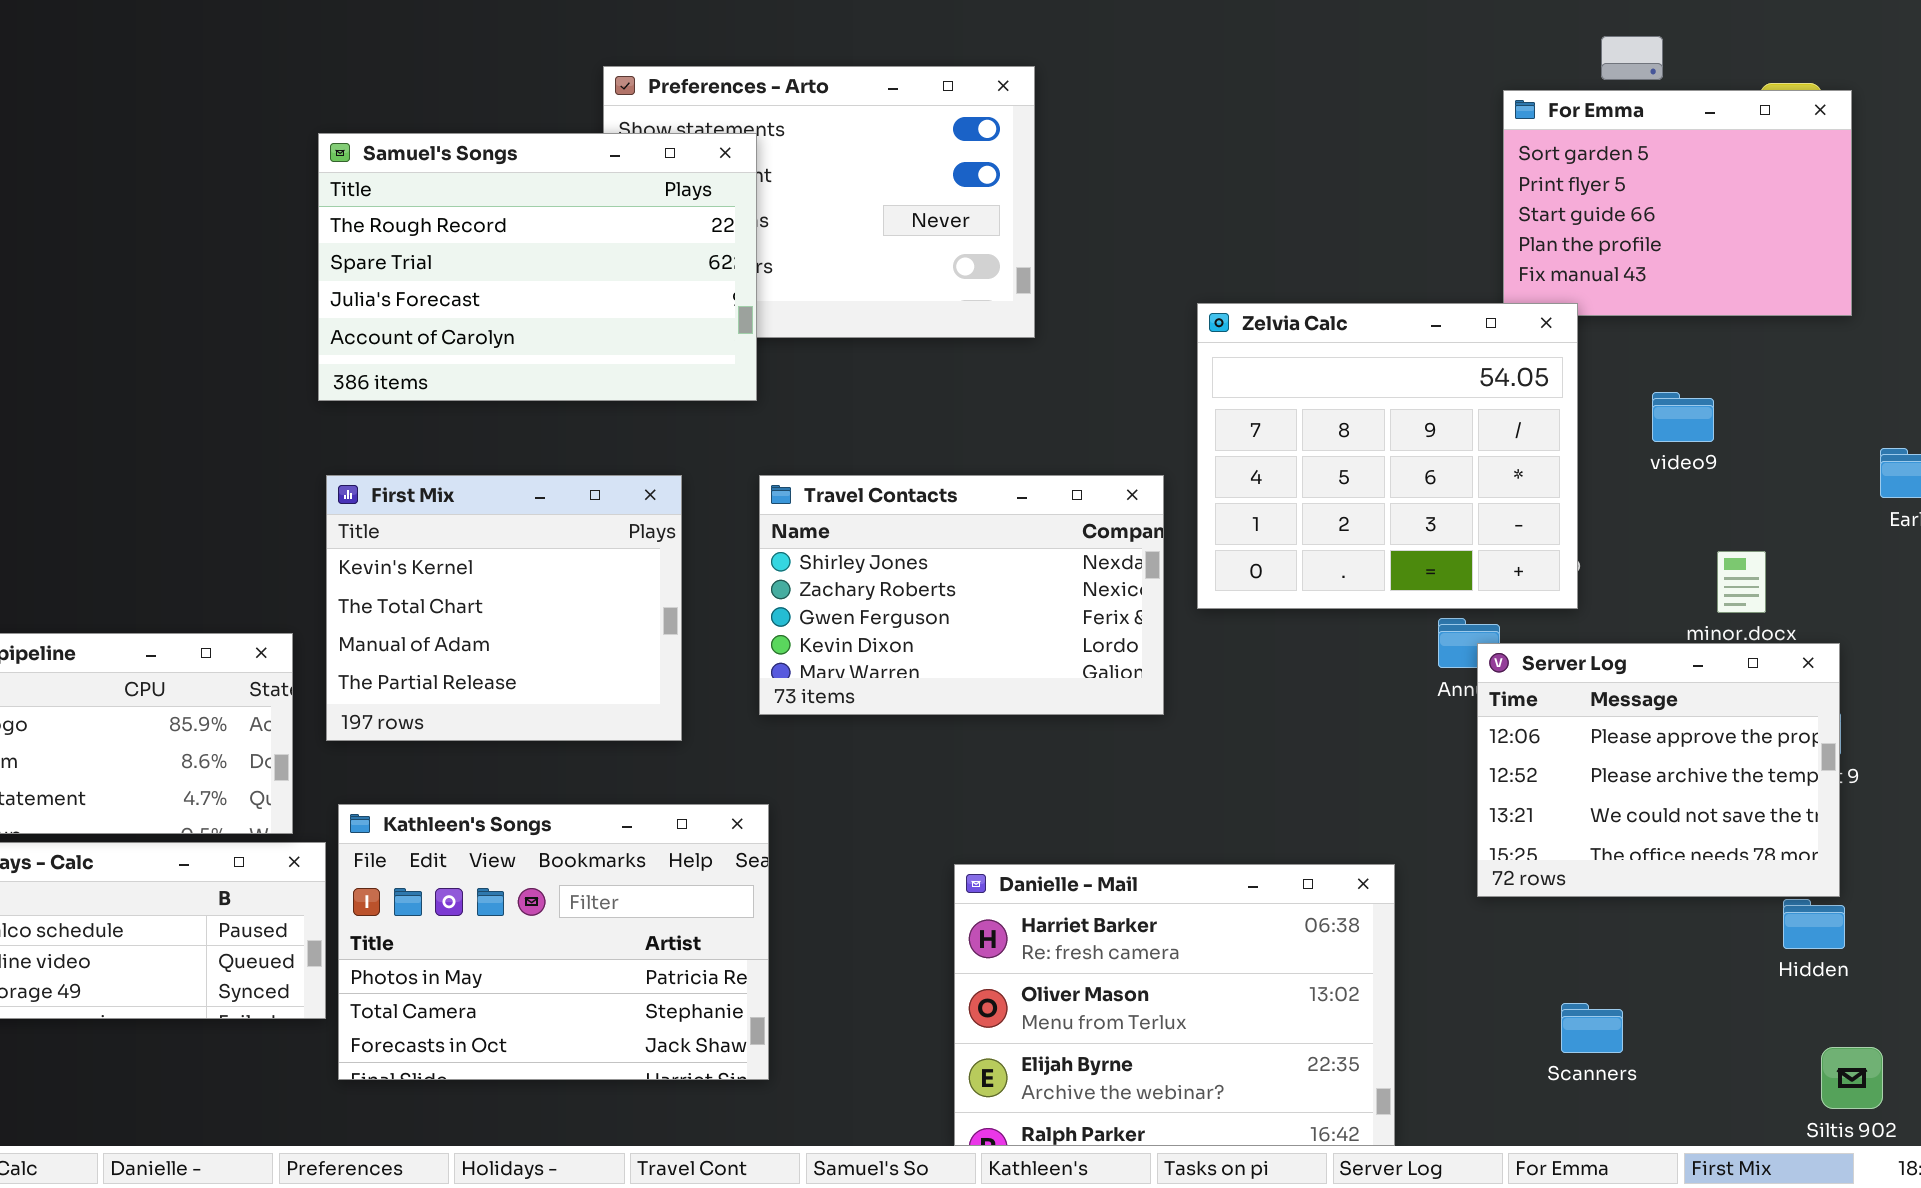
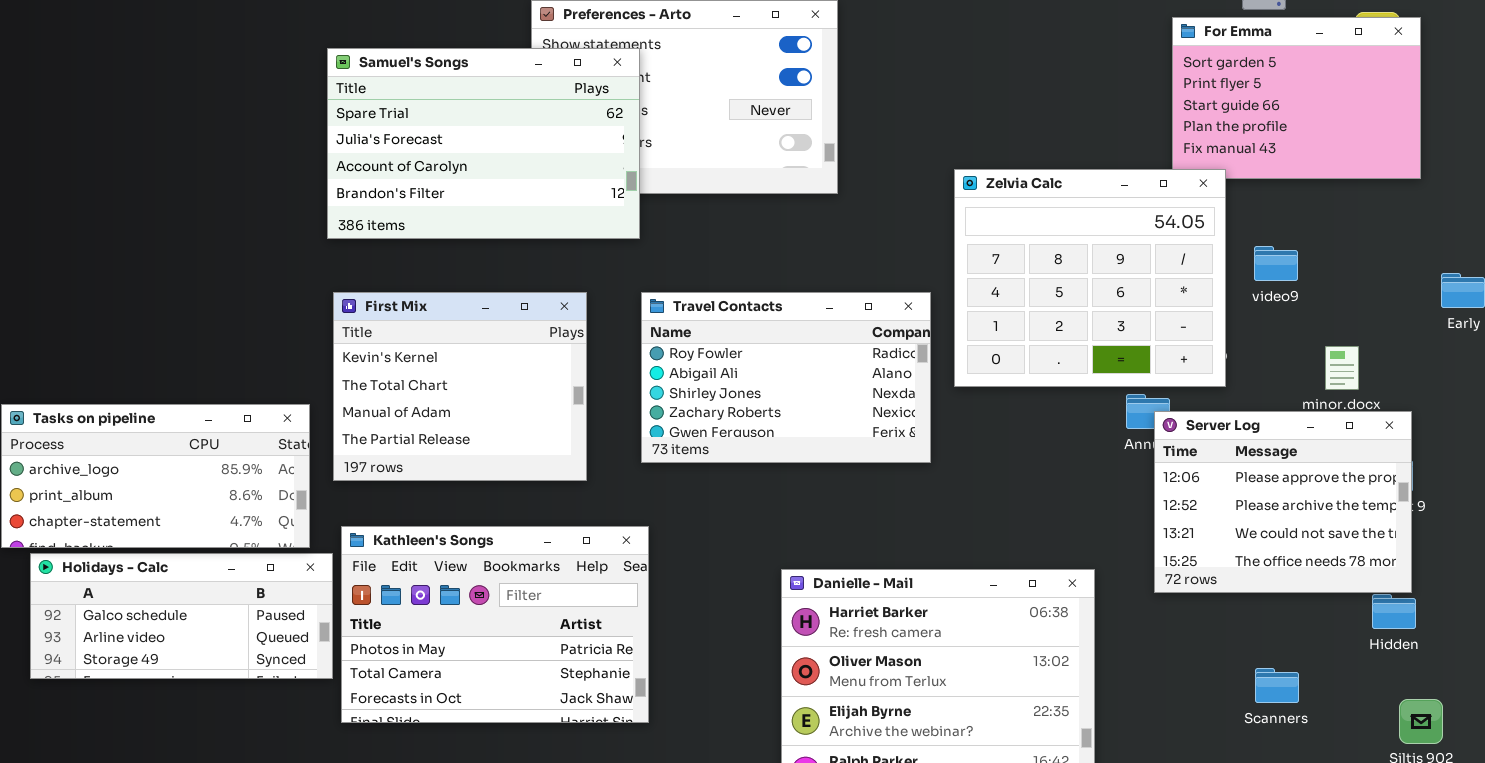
Samuel's Songs: [318,133,757,401] -> [327,48,640,239], scrolled down 1 row
video9: [1652,392,1714,442] -> [1254,246,1298,281], moved
Travel Contacts: [759,475,1164,715] -> [641,292,931,463], scrolled up 2 rows
Scanners: [1561,1003,1623,1053] -> [1255,668,1299,703], moved

